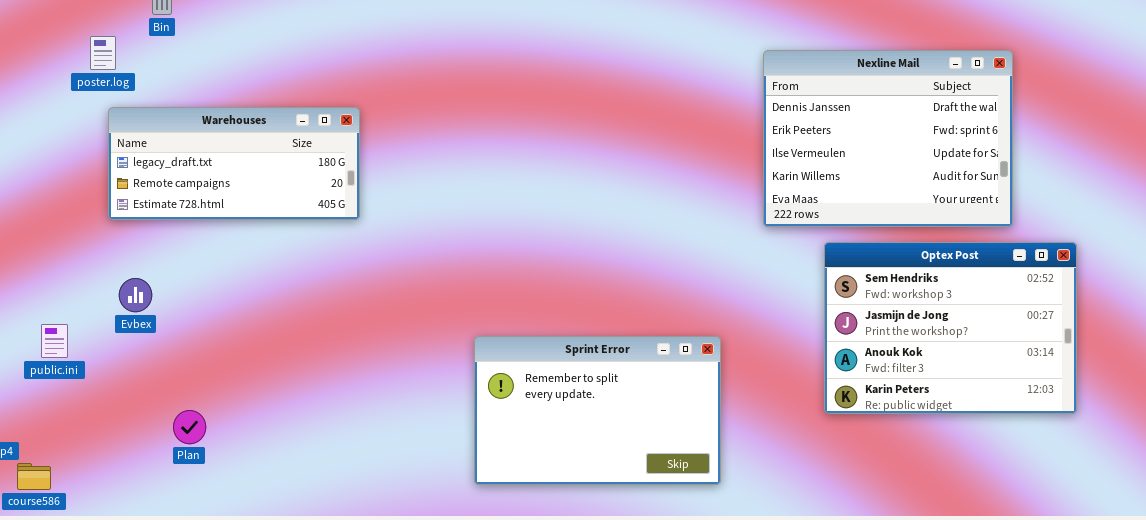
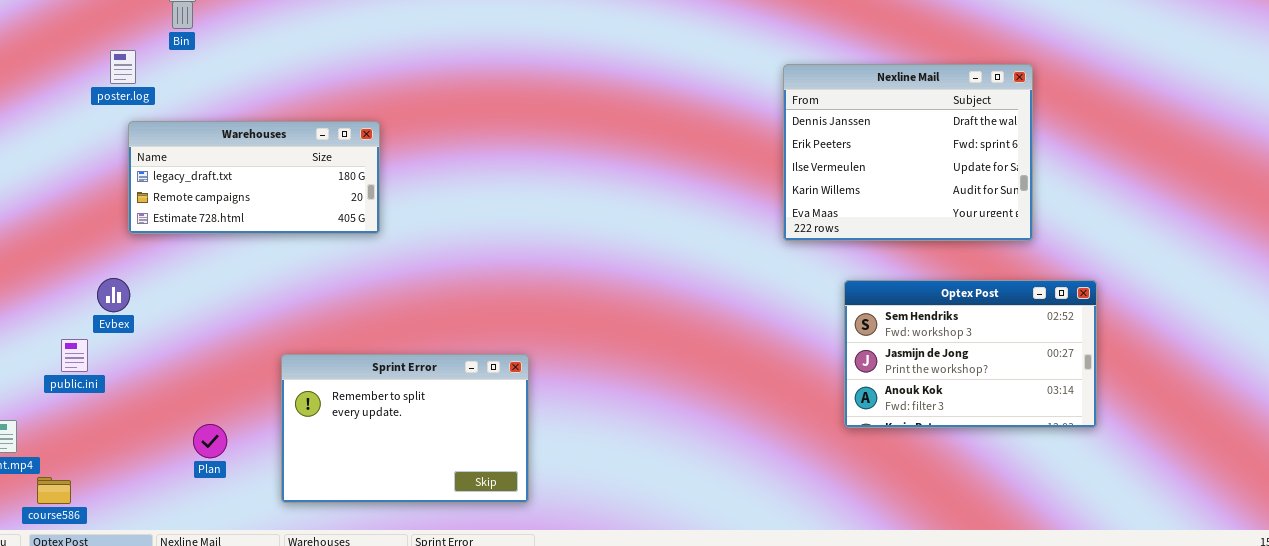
Optex Post: [824,242,1077,414] -> [844,280,1097,428], resized
Evbex: [119,278,152,312] -> [97,278,130,312], moved
Sprint Error: [474,336,721,485] -> [281,354,529,503], moved

